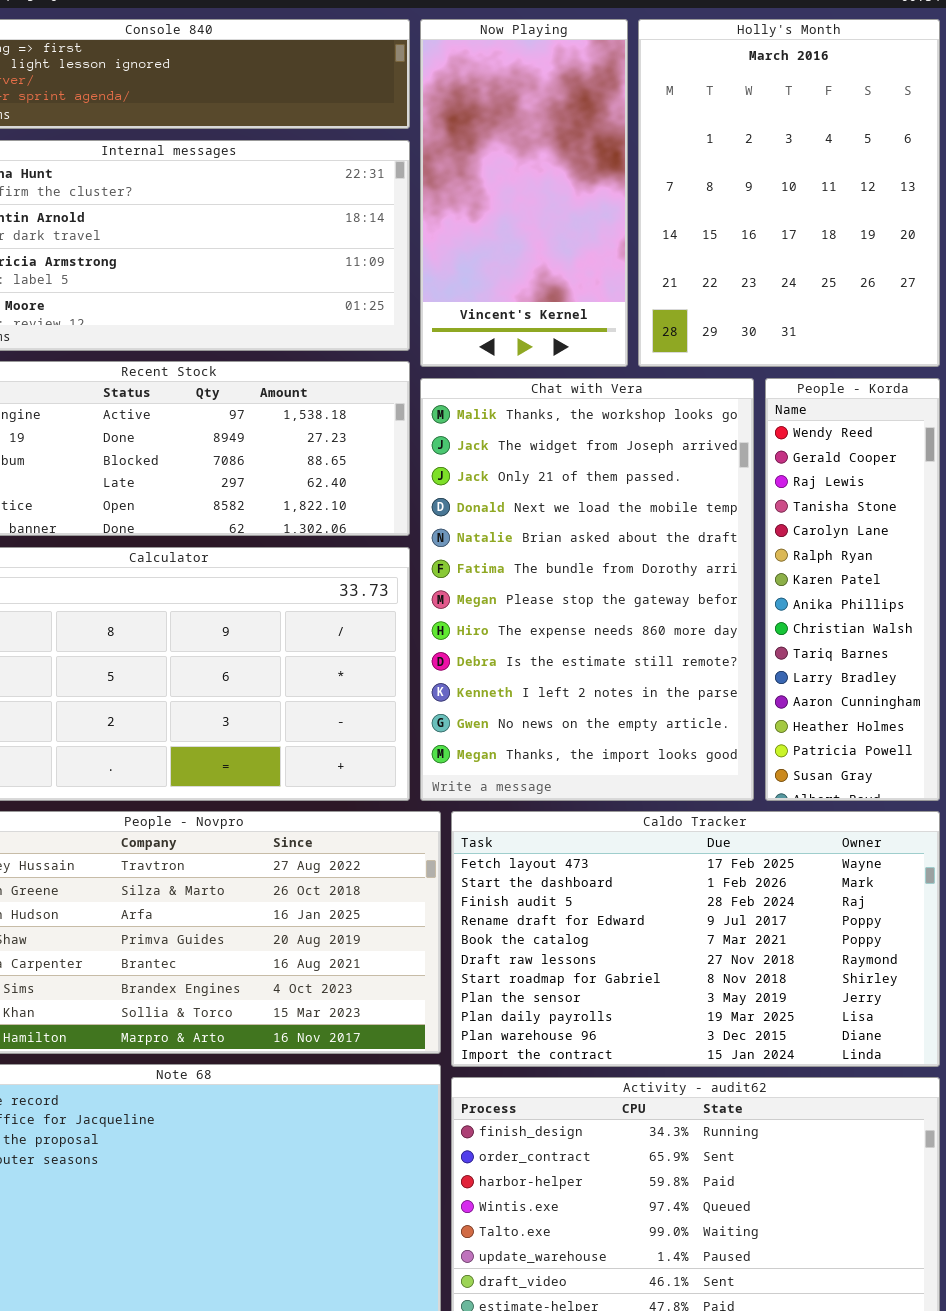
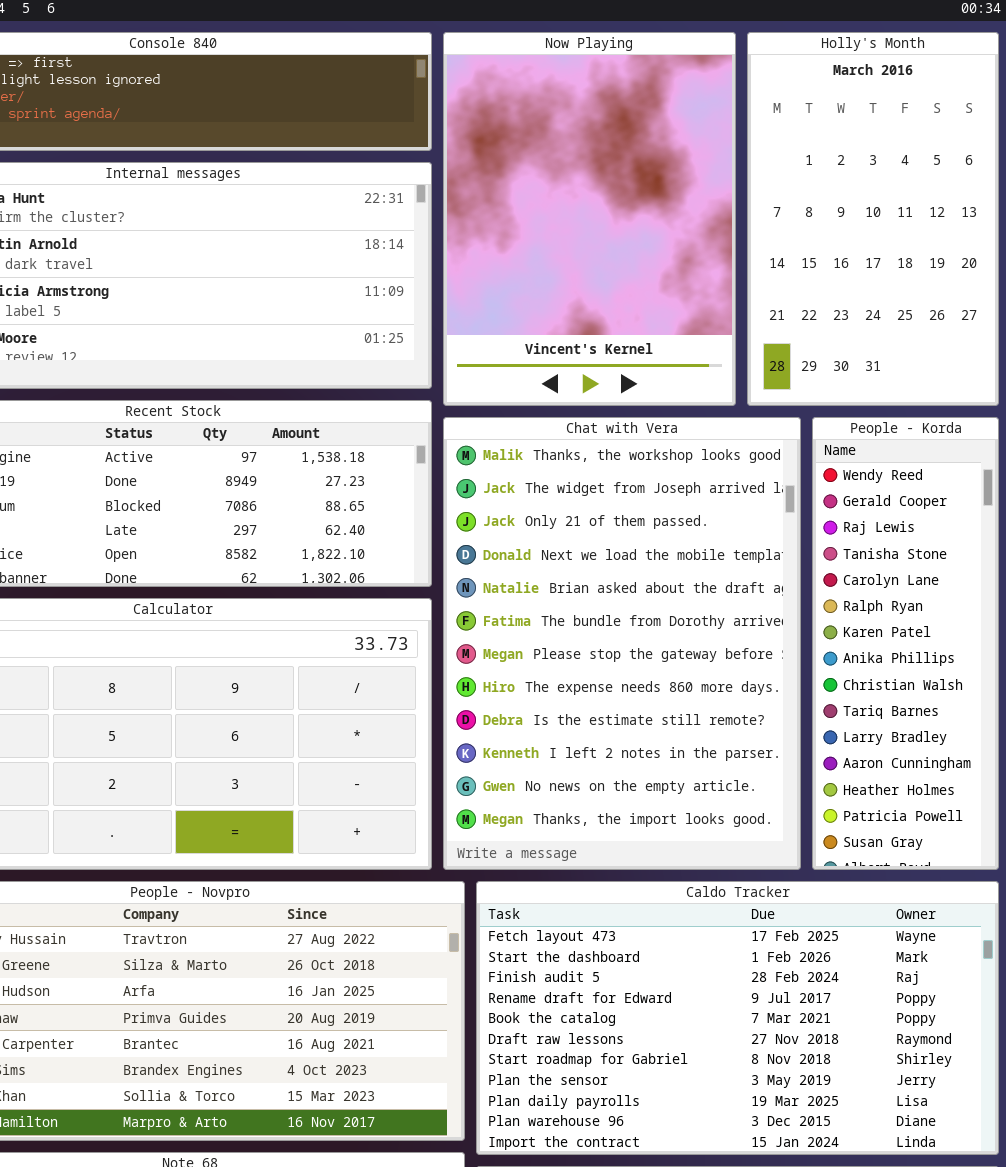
Now Playing: [420,19,628,367] -> [443,32,736,406], resized
Holly's Month: [638,19,940,367] -> [747,32,999,406], resized

